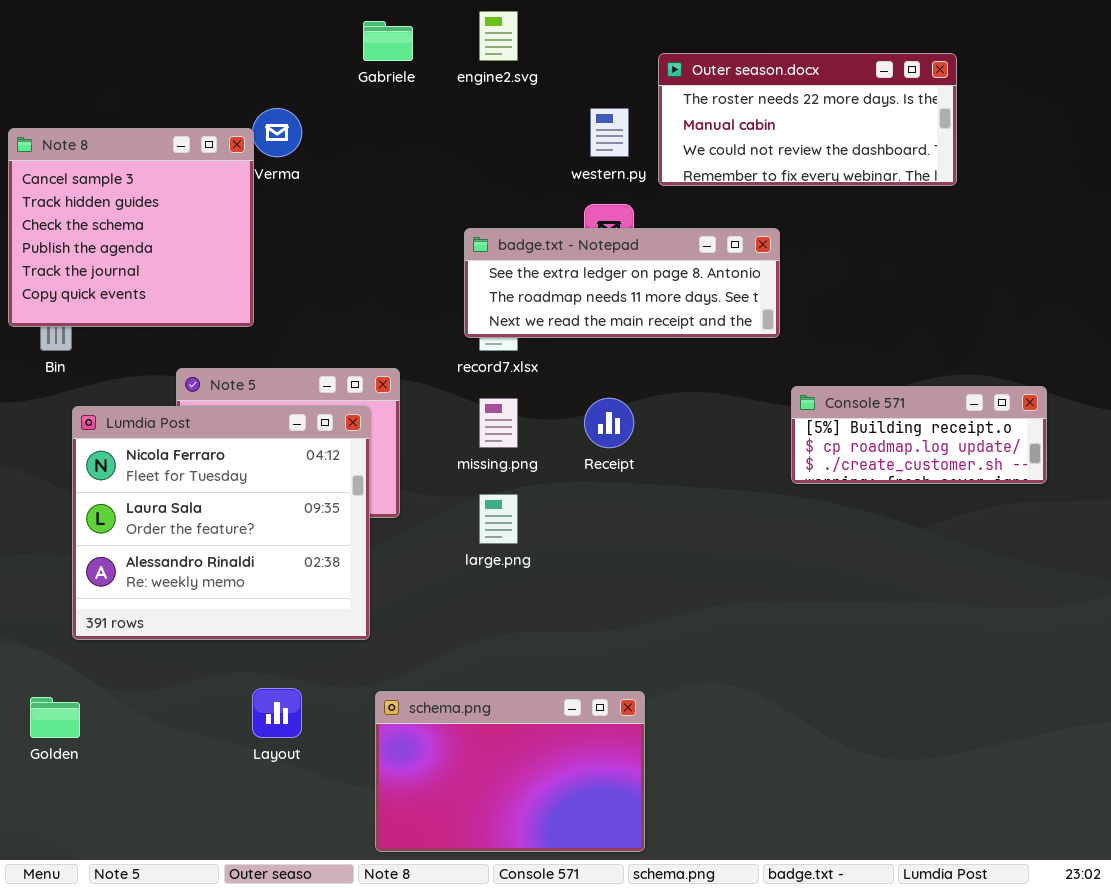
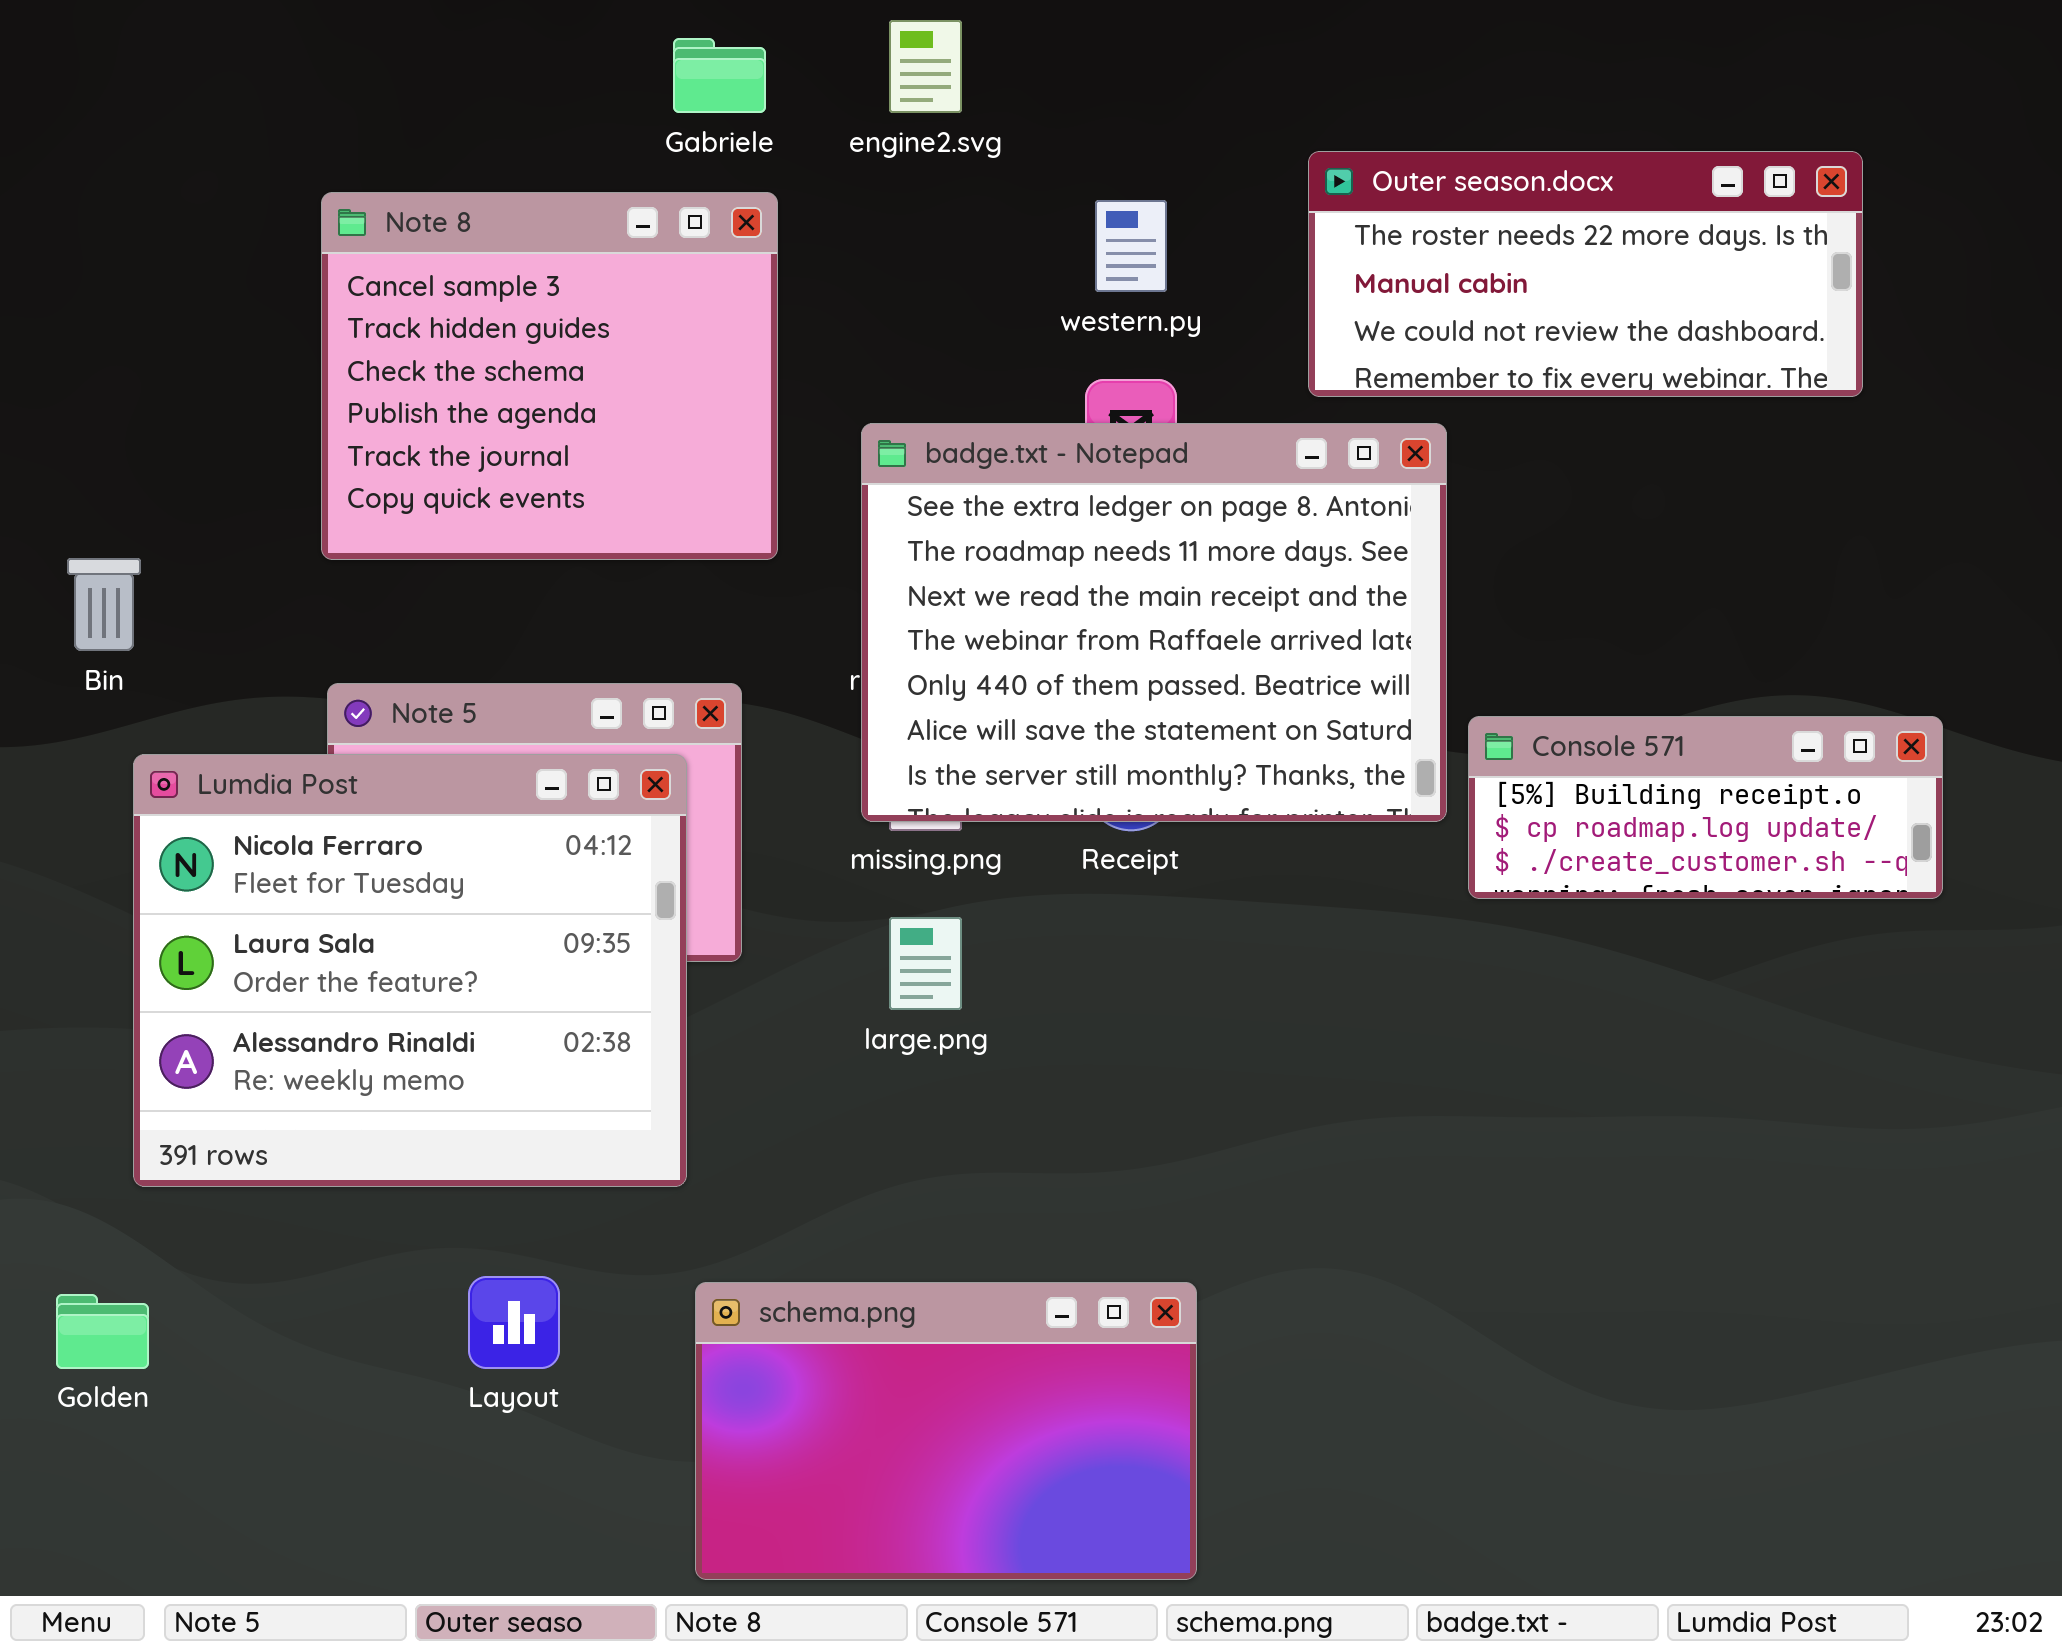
Outer season.docx: [658,53,957,186] -> [1308,151,1863,397], moved
Note 8: [8,128,254,327] -> [321,192,778,560], moved
badge.txt - Notepad: [464,228,780,338] -> [861,423,1447,822], resized

